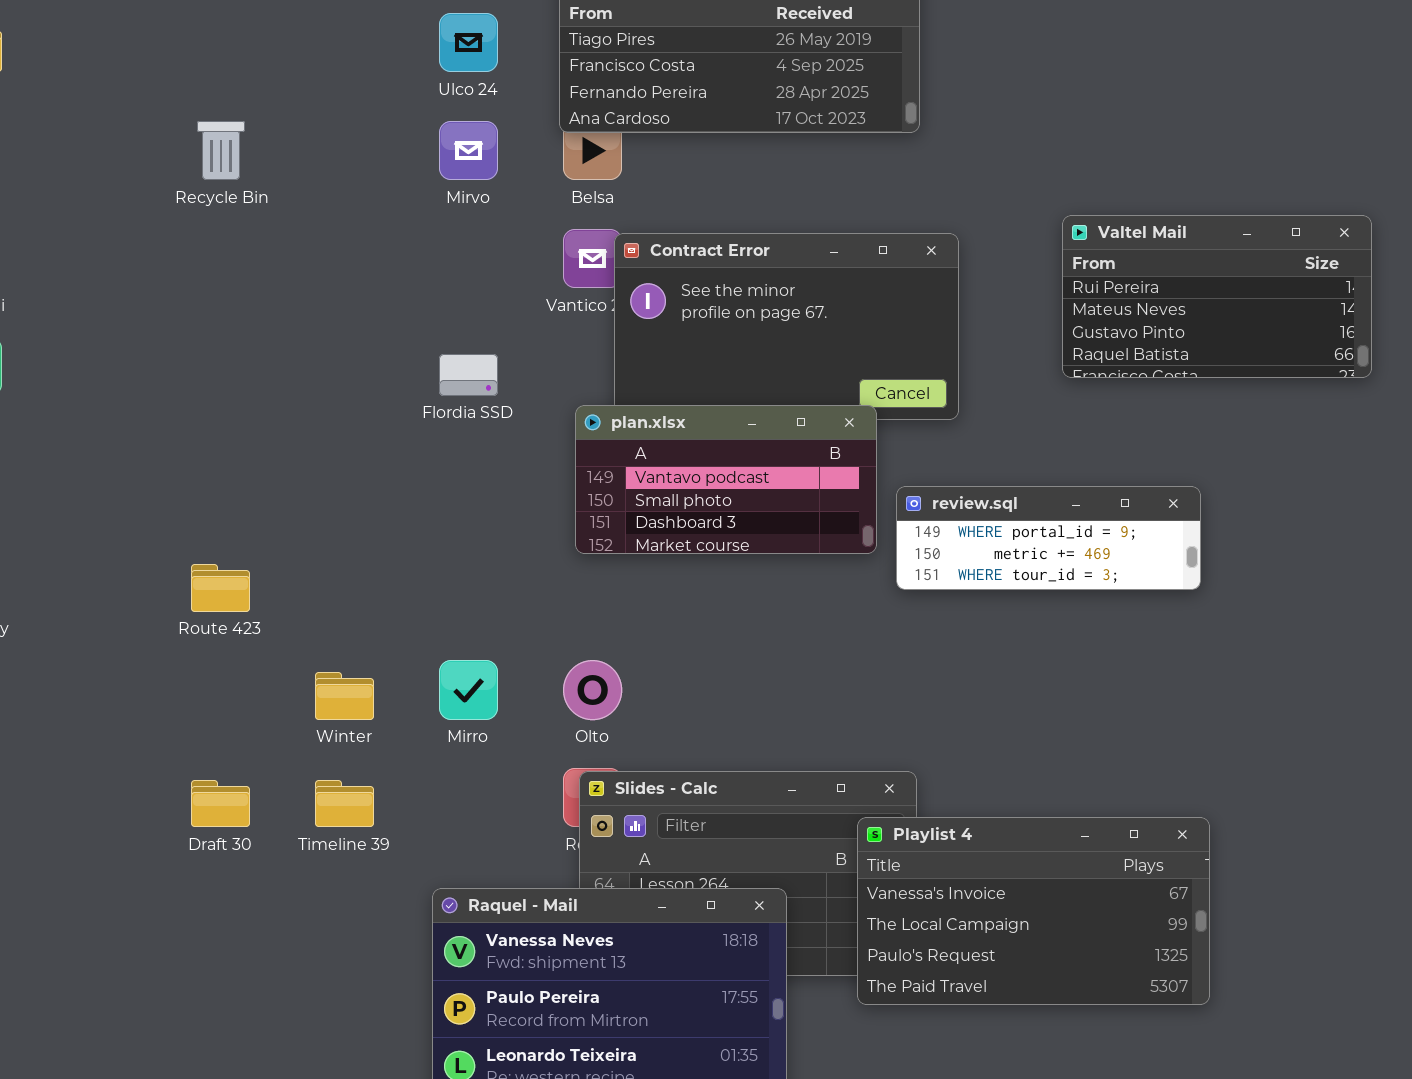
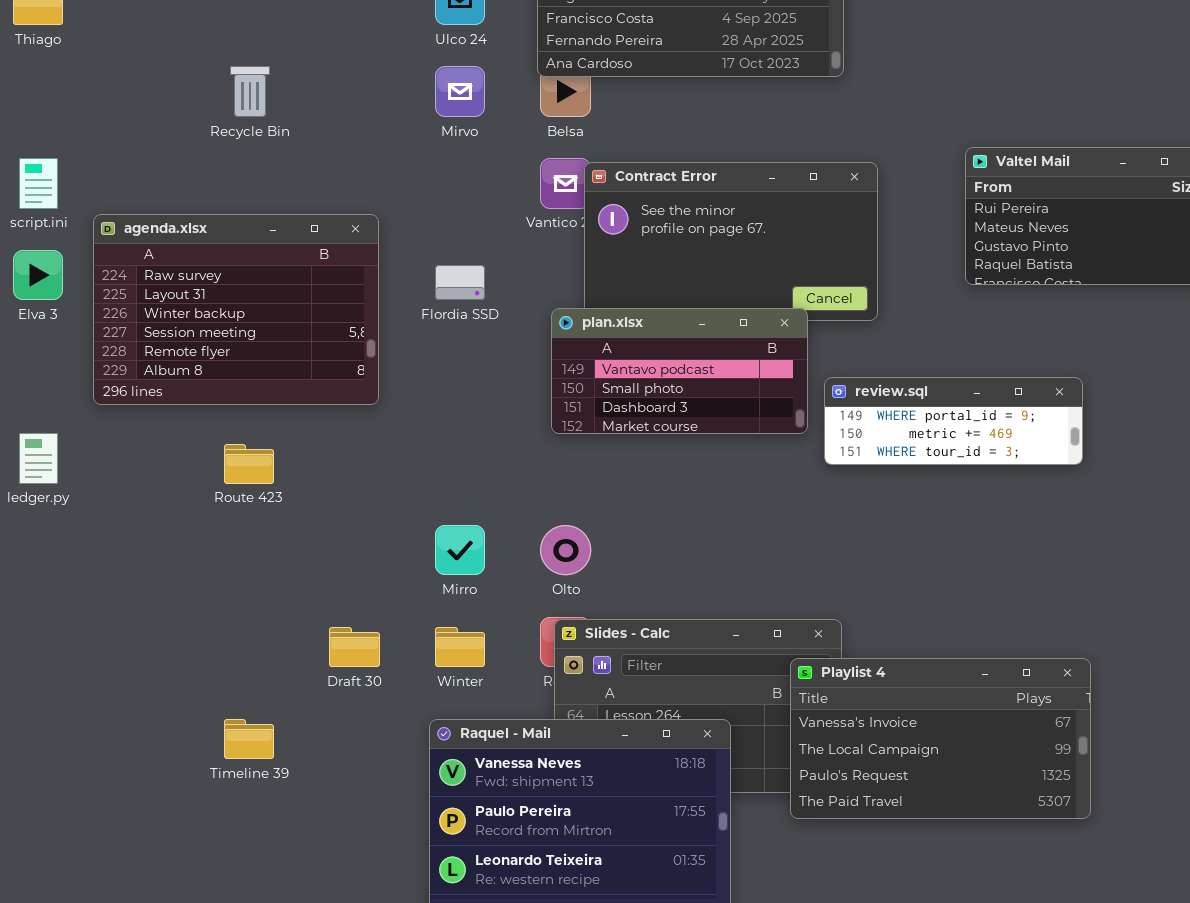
agenda.xlsx: none -> [93,214,379,405], opened
Winter: [315,672,374,720] -> [435,627,485,667], moved
Draft 30: [191,780,250,827] -> [329,627,380,667], moved
Timeline 39: [315,780,374,827] -> [224,719,274,759], moved

